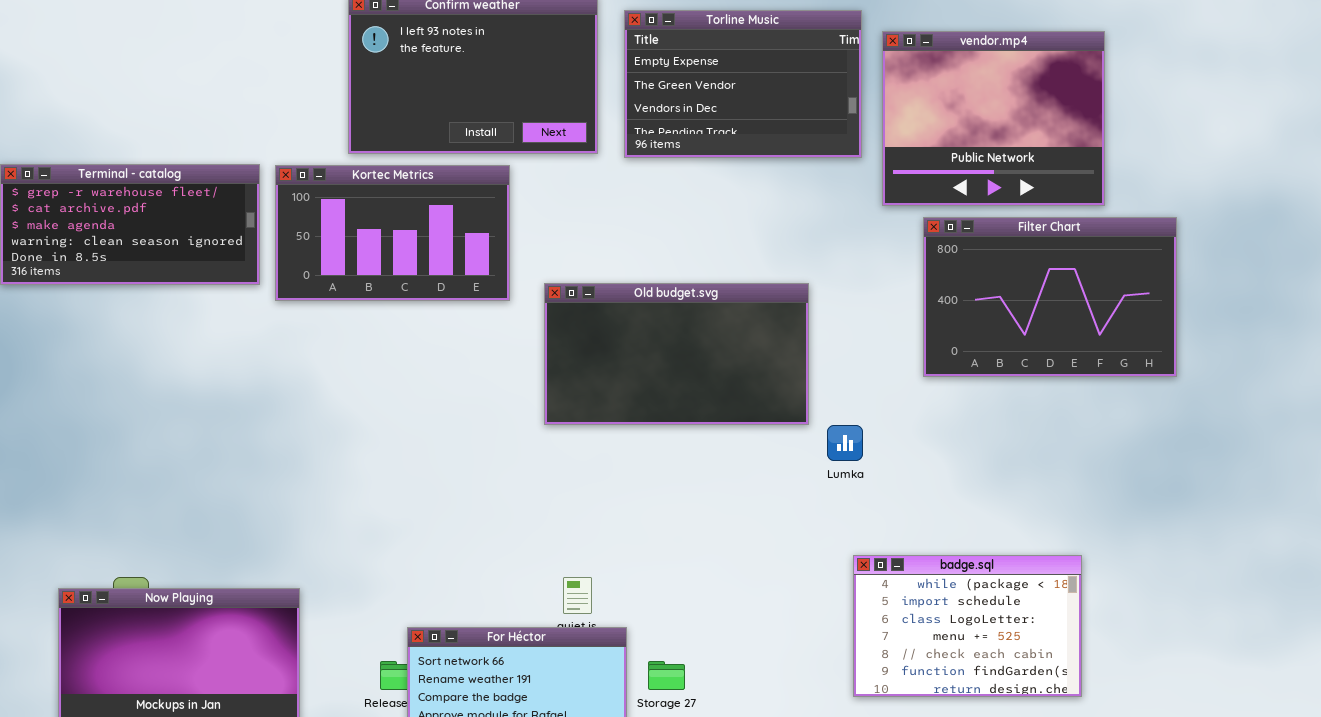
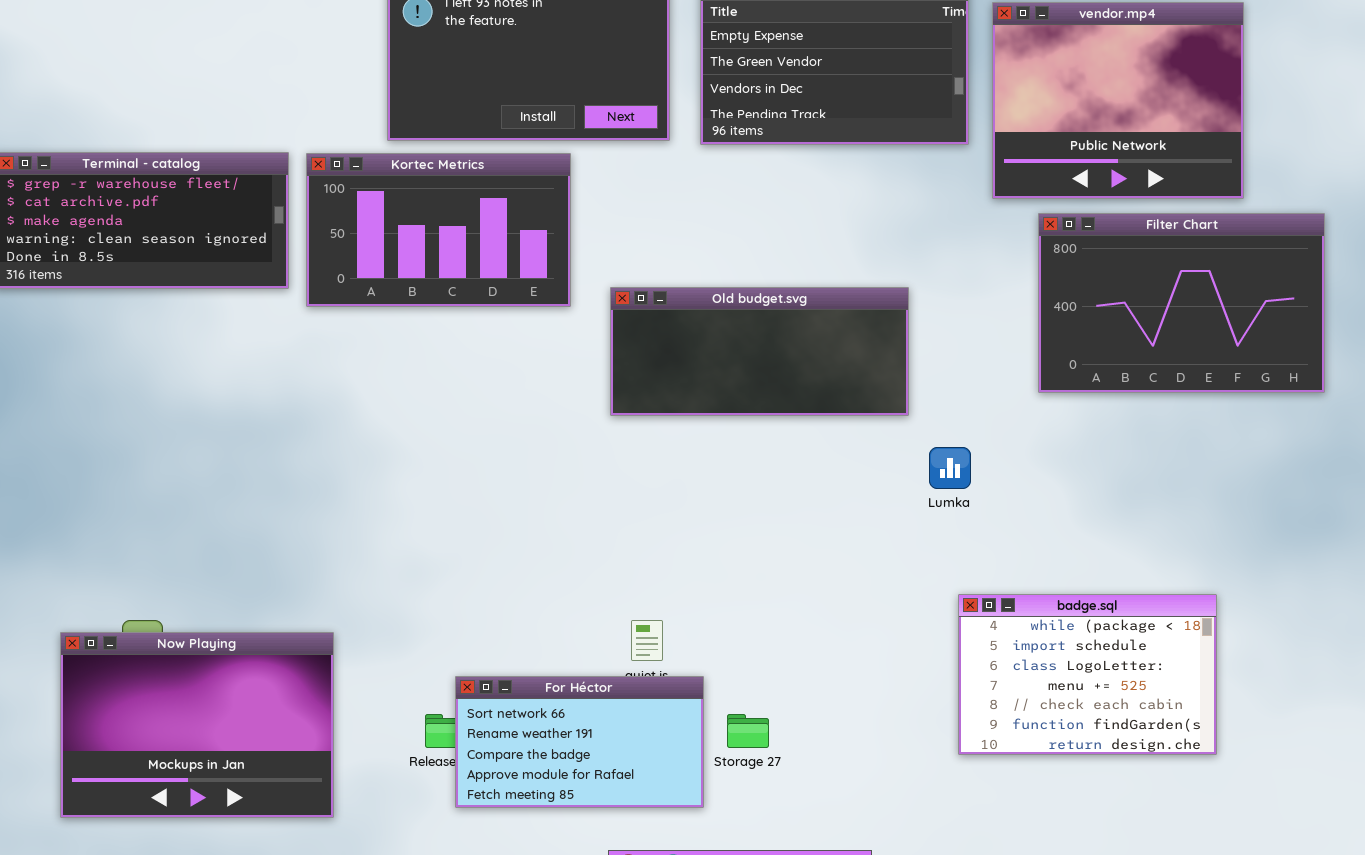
Old budget.svg: [544,283,809,425] -> [610,287,909,416], resized

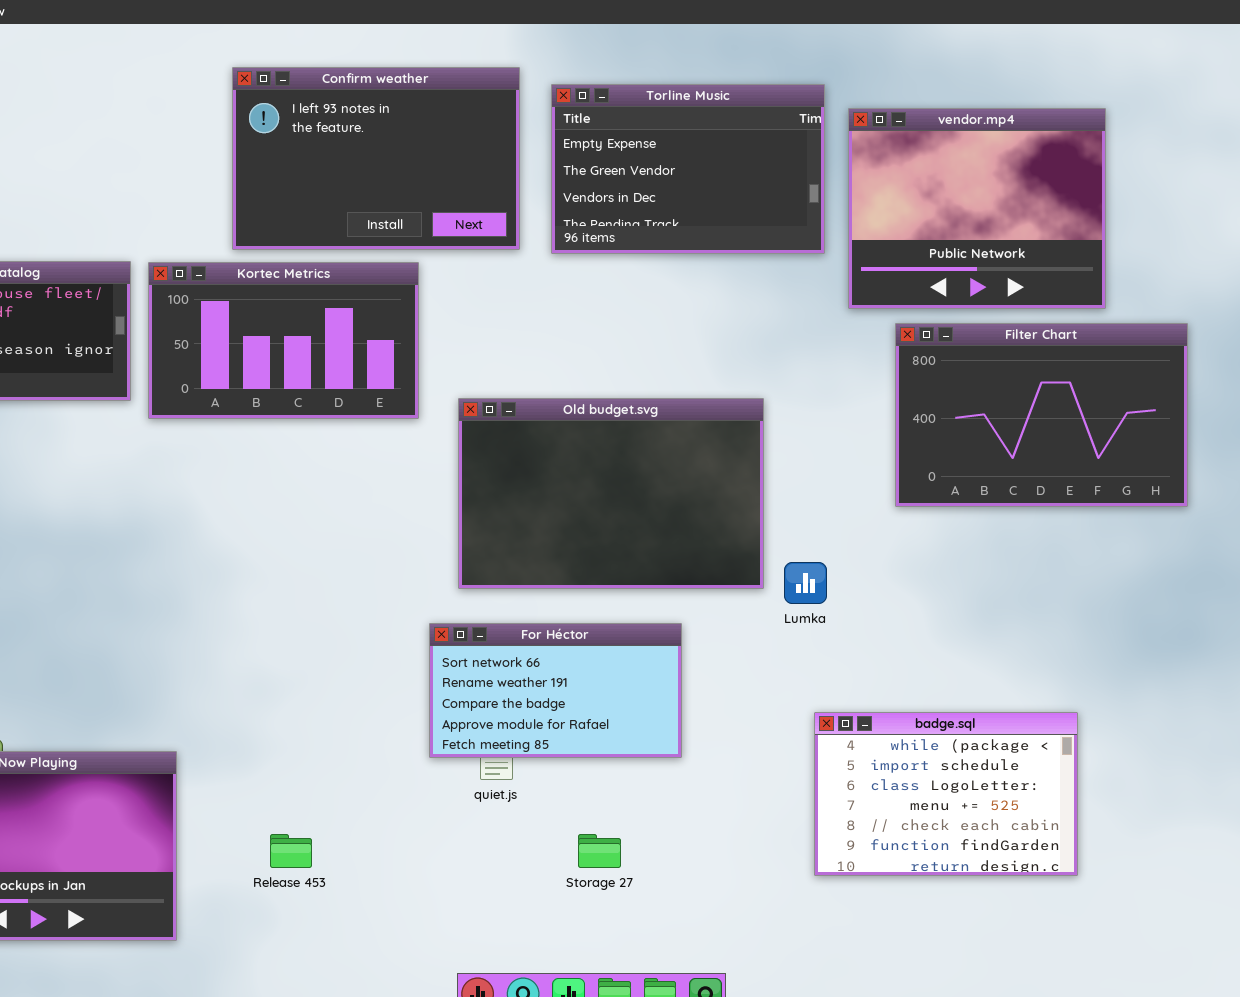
Old budget.svg: [610,287,909,416] -> [458,398,764,589], resized
For Héctor: [455,676,704,808] -> [429,623,682,758], moved

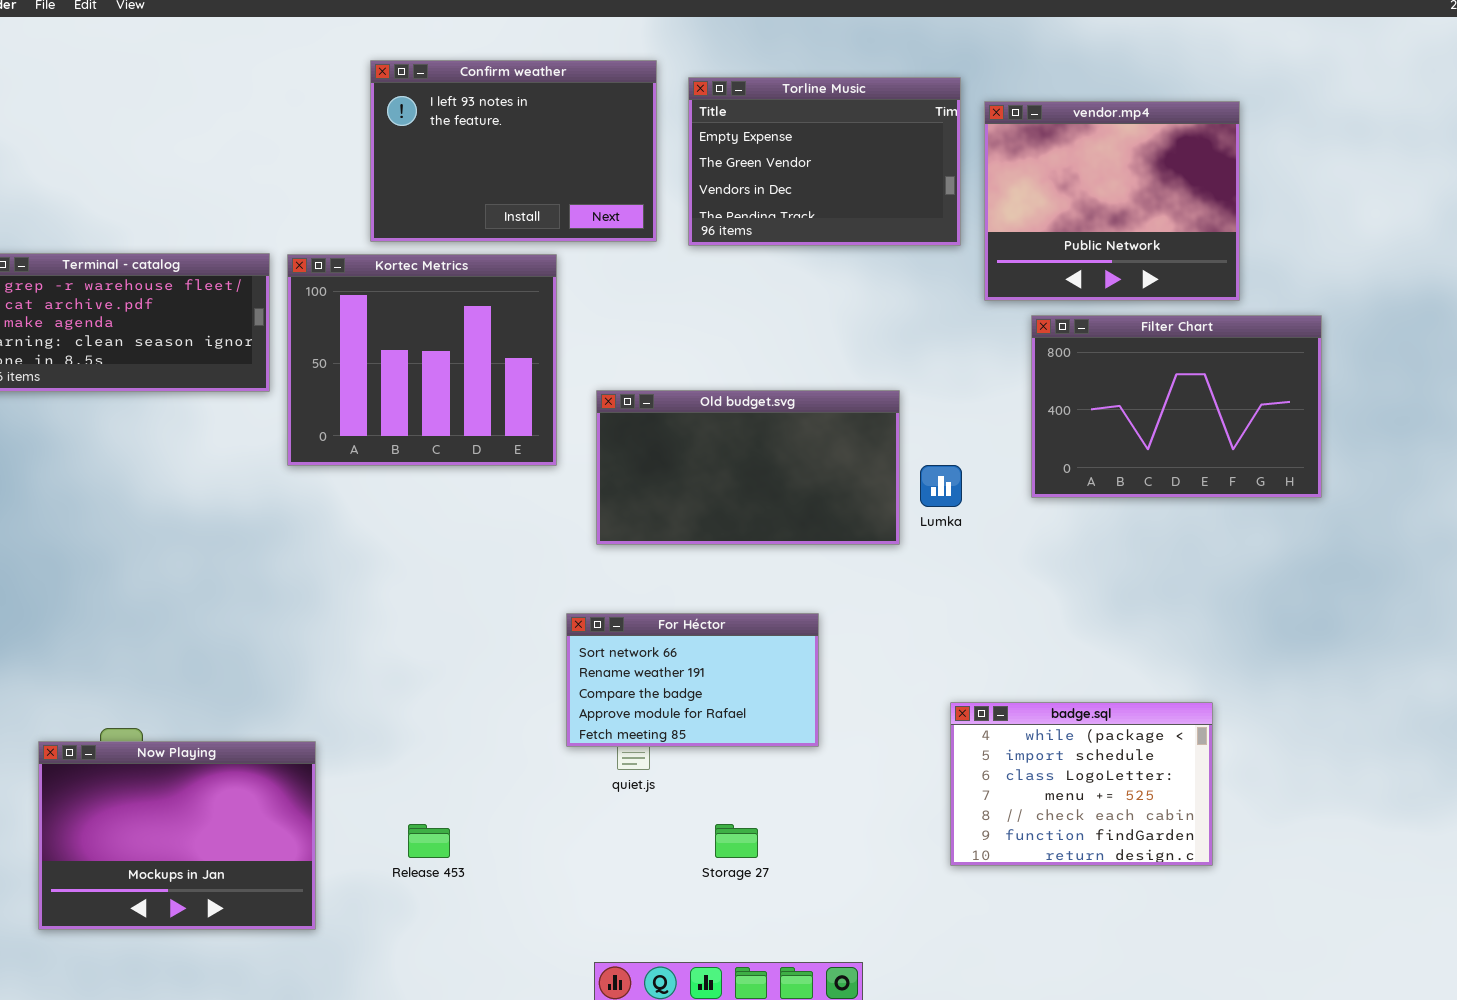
Kortec Metrics: [148,262,419,419] -> [287,254,557,466], resized
Old budget.svg: [458,398,764,589] -> [596,390,900,545], resized
Lumka: [784,562,827,604] -> [920,465,962,507], moved

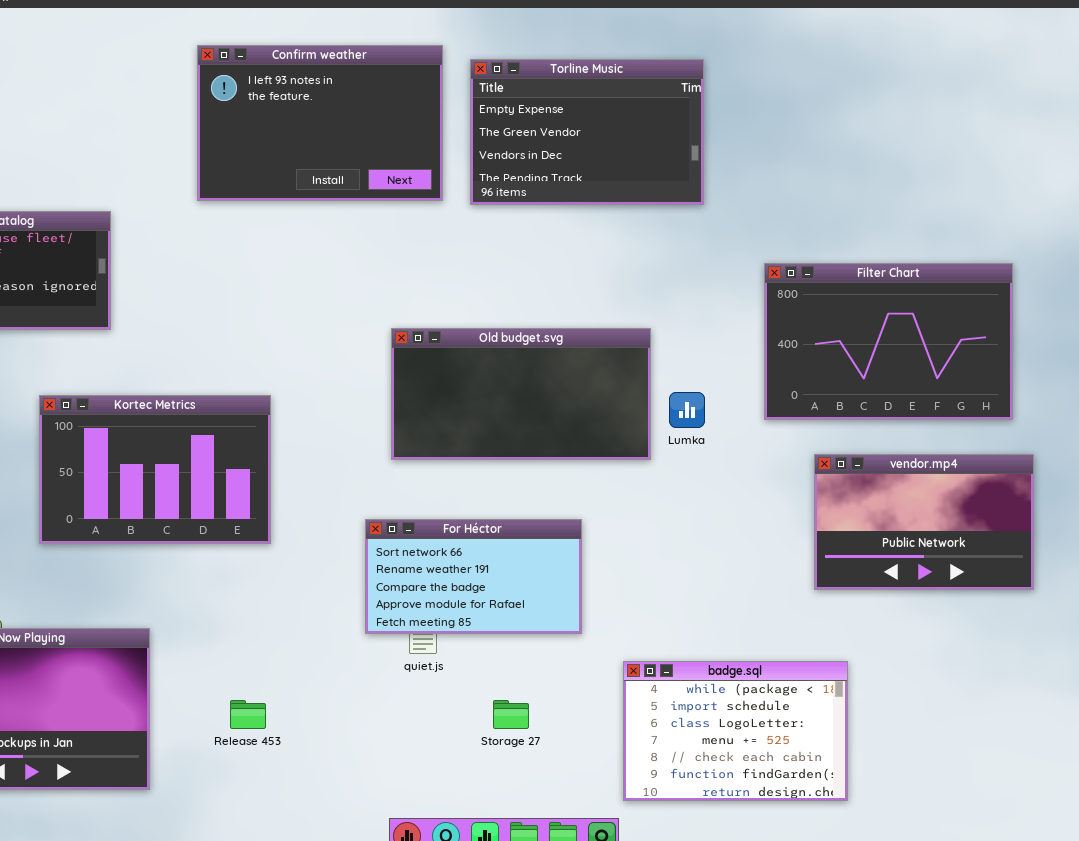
vendor.mp4: [984,101,1240,301] -> [814,454,1034,590], moved, resized
Kortec Metrics: [287,254,557,466] -> [39,395,271,544], moved, resized
badge.sql: [950,702,1213,866] -> [623,661,848,801], moved

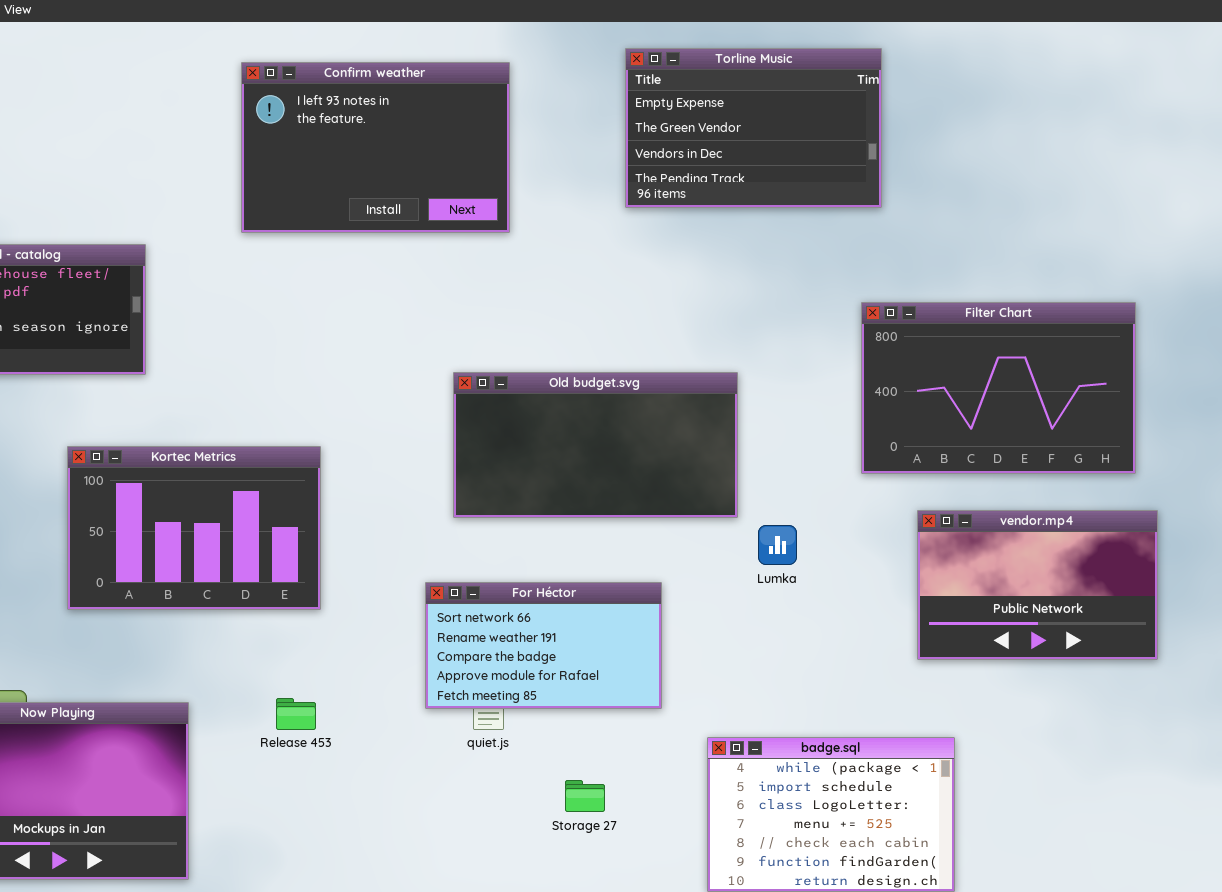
Torline Music: [470,59,704,205] -> [625,48,882,208], moved
Lumka: [669,392,705,428] -> [758,525,797,565], moved
Release 453: [230,700,266,729] -> [276,698,316,730], moved

